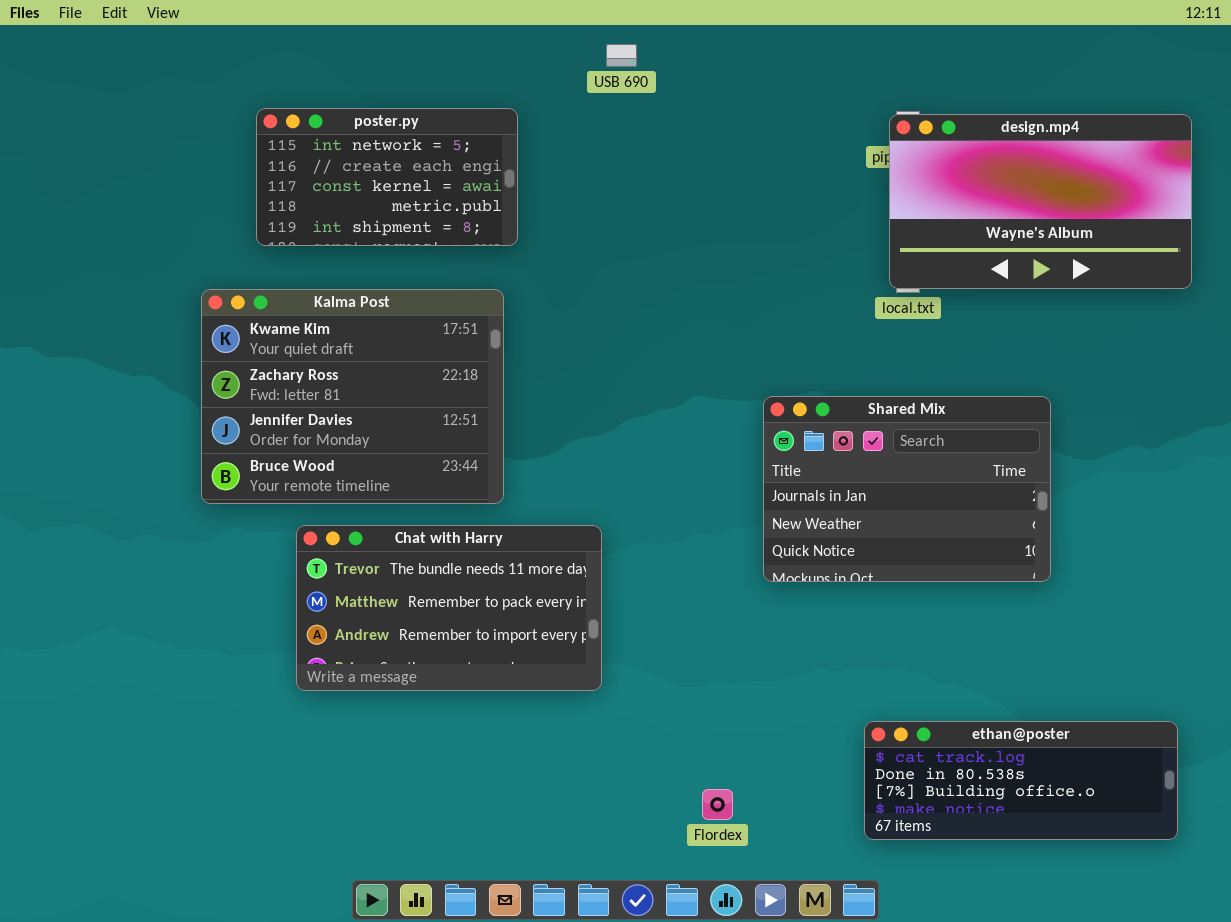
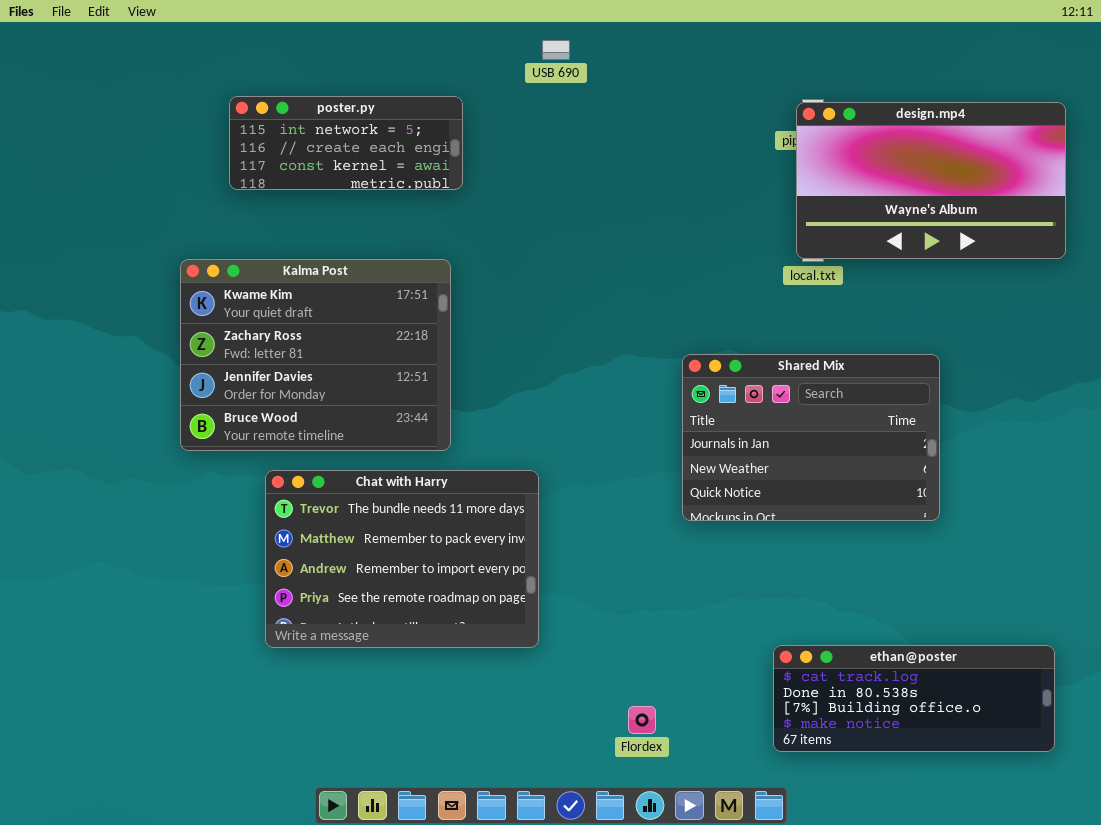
poster.py: [256,108,518,246] -> [229,96,463,190], resized
Chat with Harry: [296,525,602,691] -> [265,470,539,648], resized

